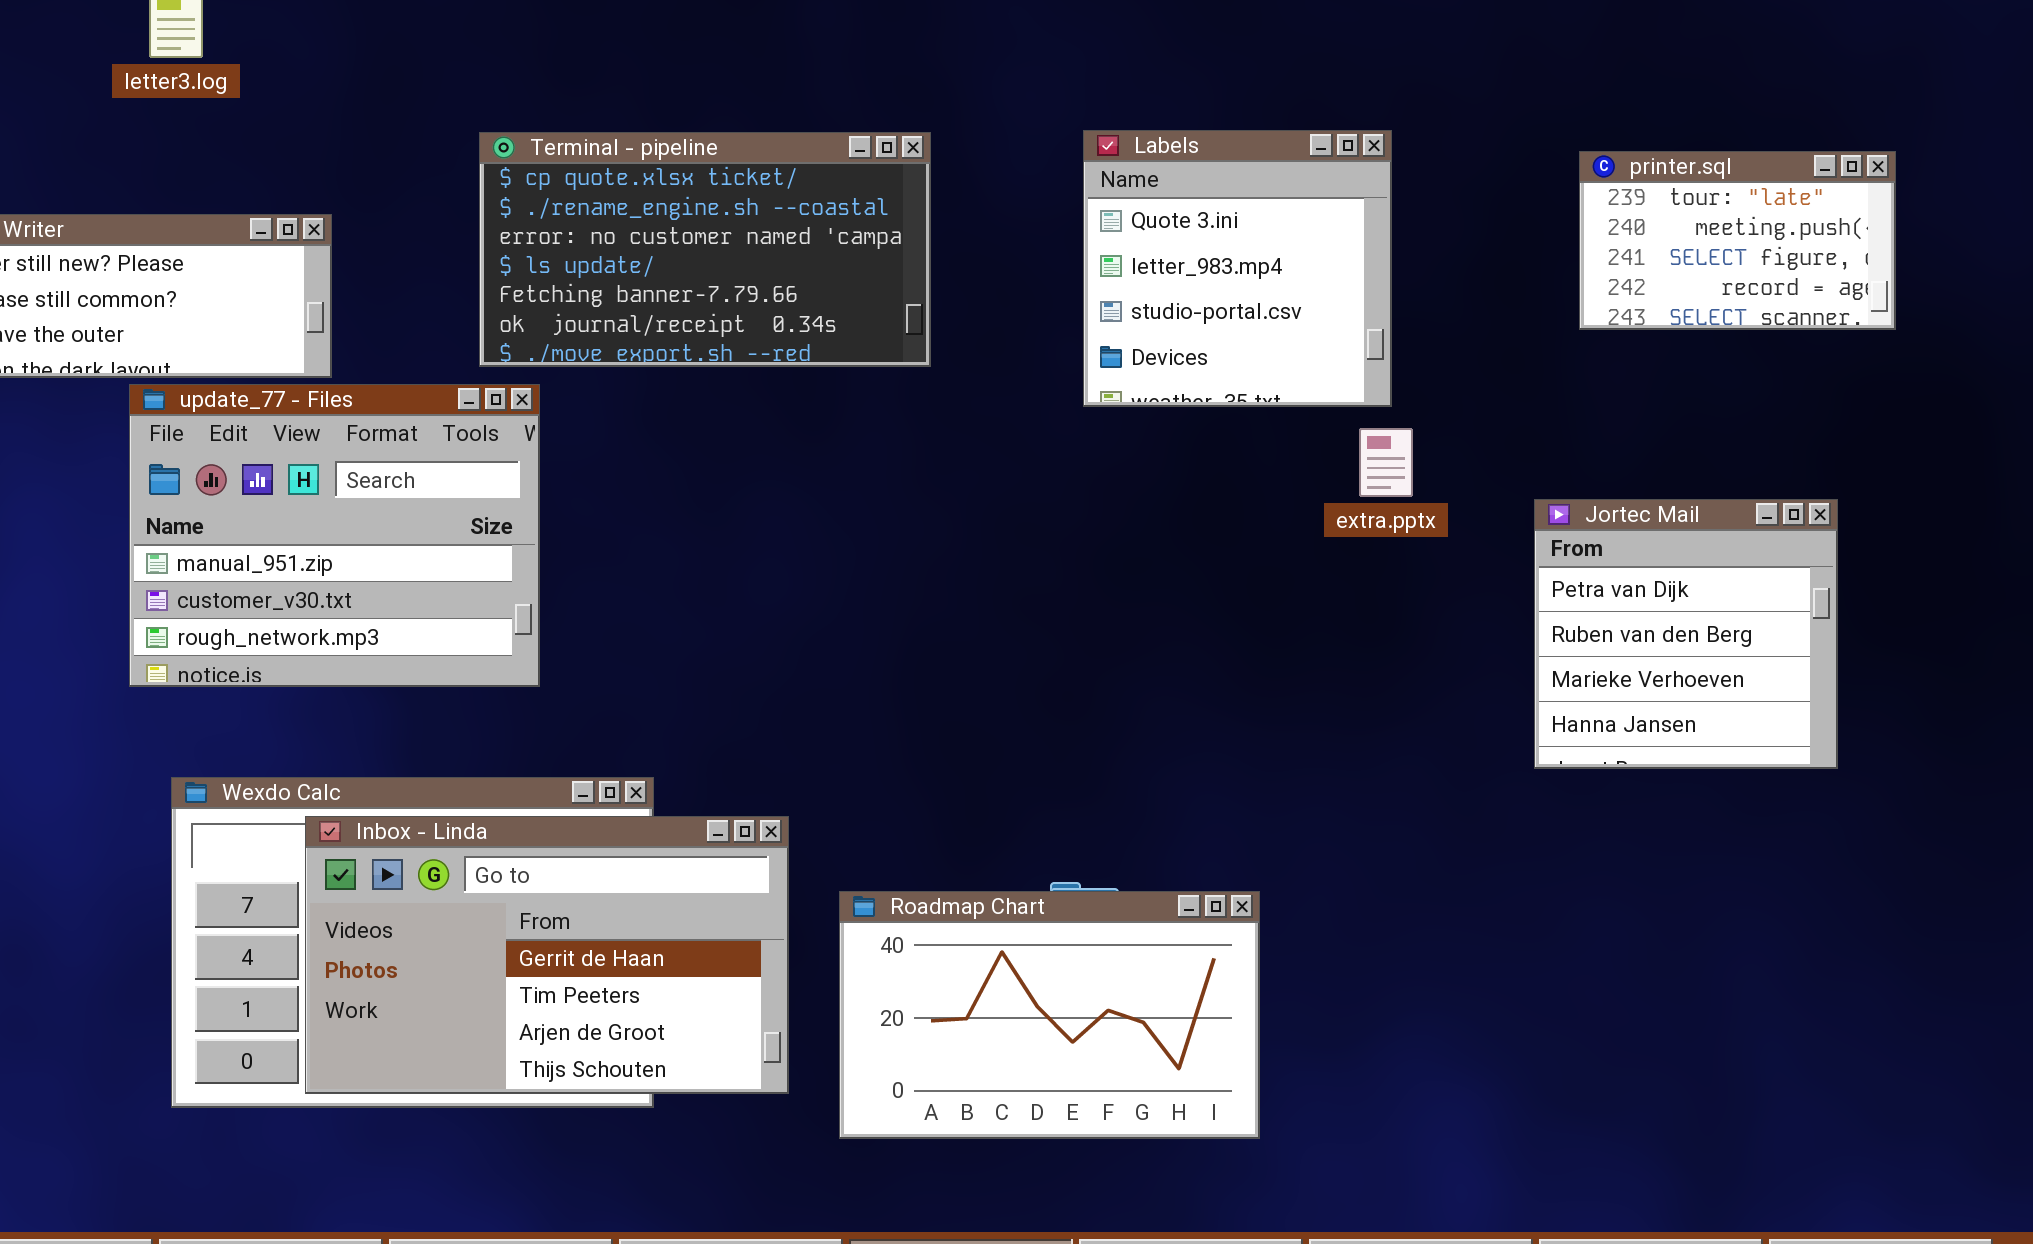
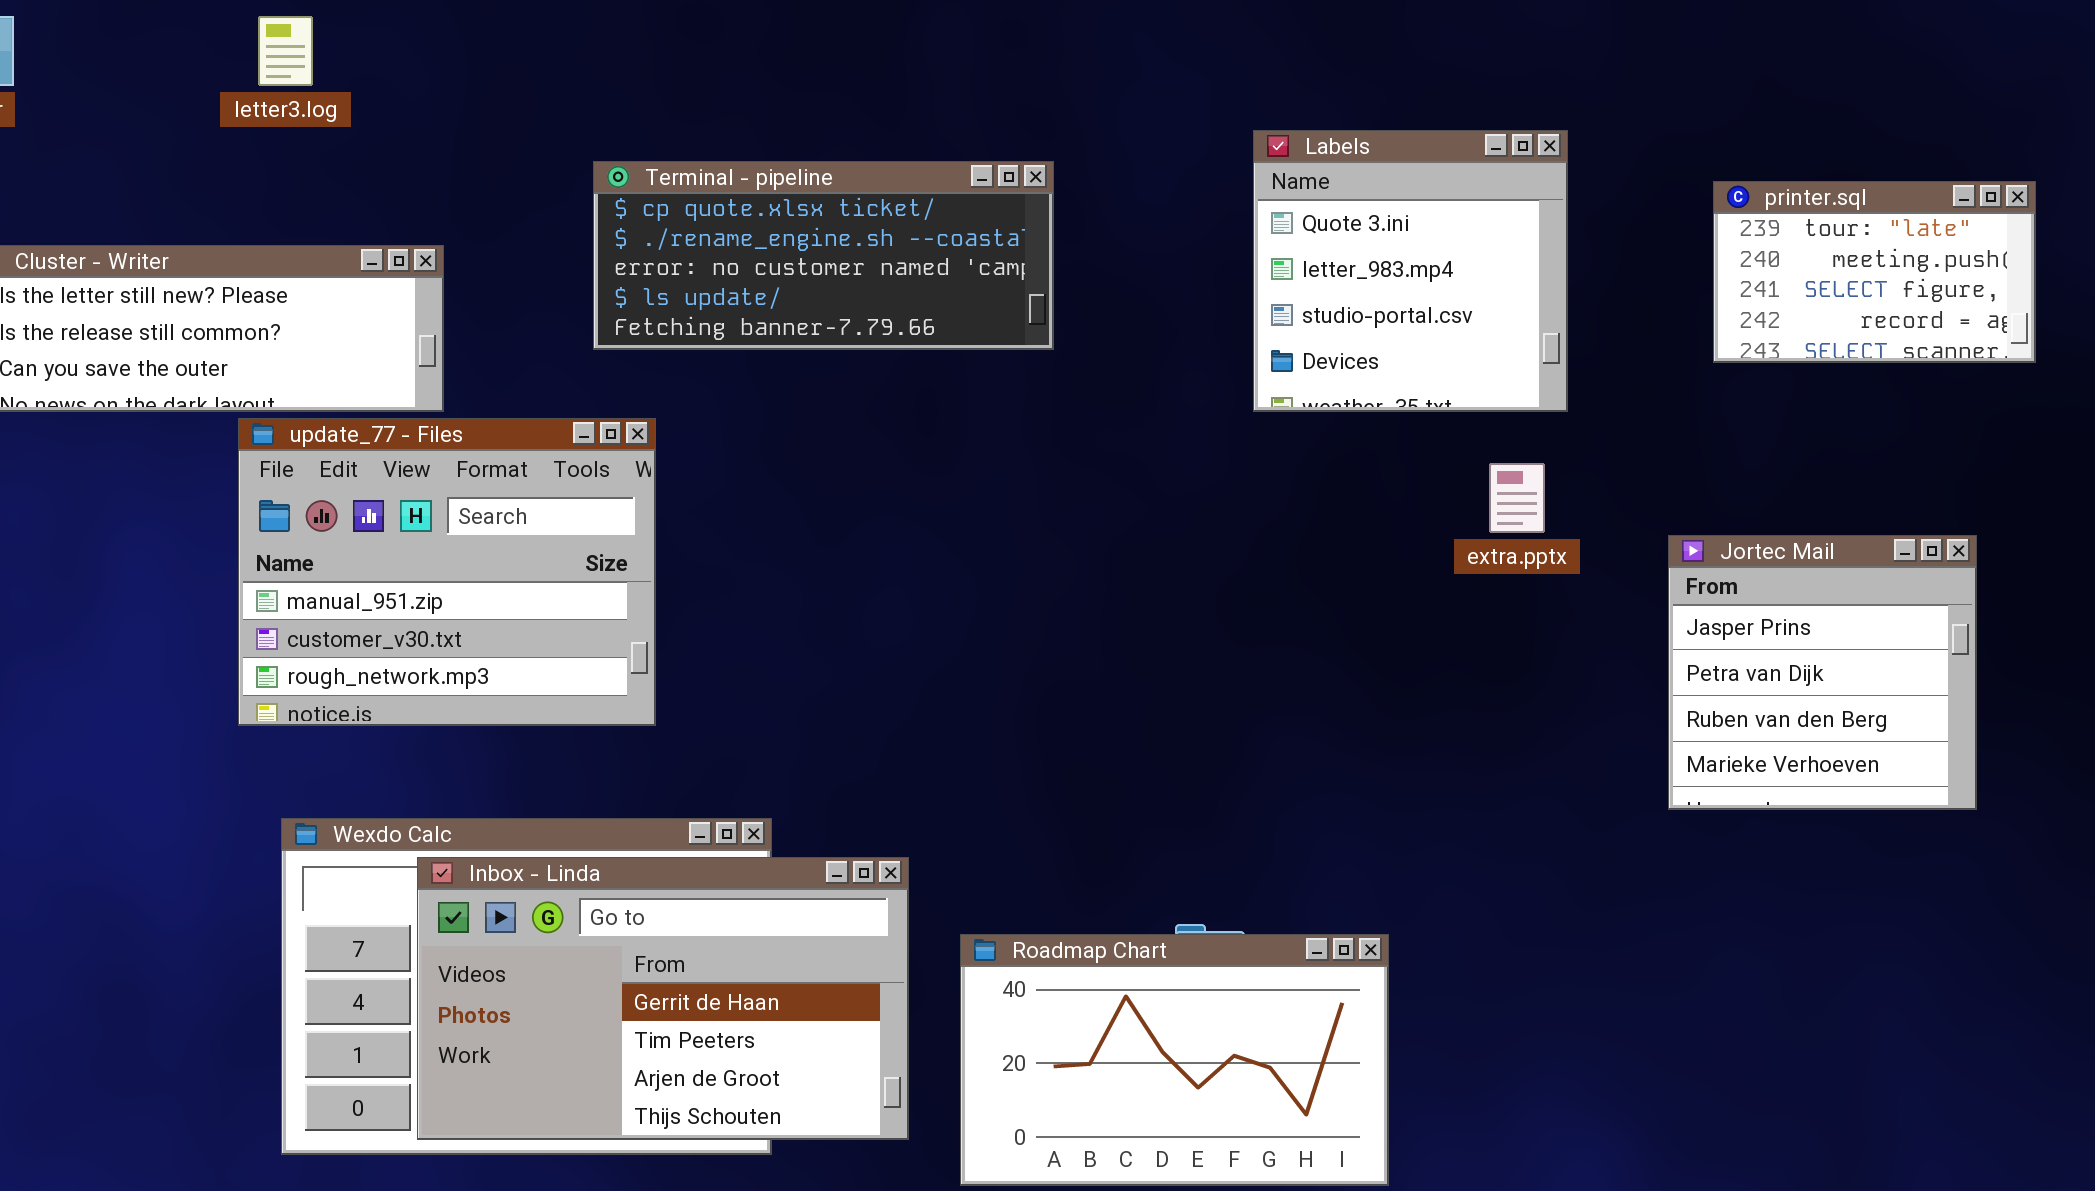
Labels: [1083,130,1392,407] -> [1253,130,1568,412], moved
Terminal - pipeline: [479,132,931,367] -> [593,161,1054,350], resized
Jortec Mail: [1534,499,1838,769] -> [1668,535,1977,810], scrolled up 1 row

